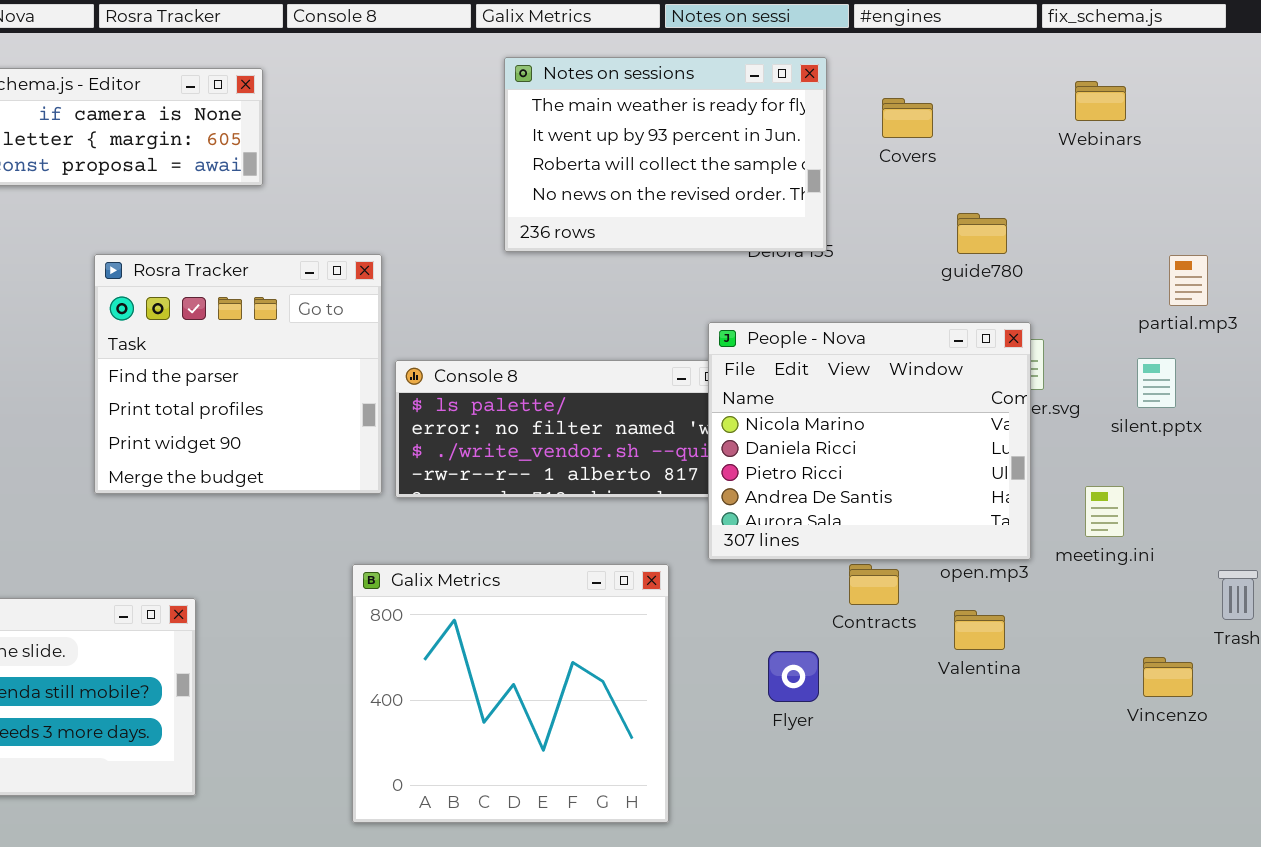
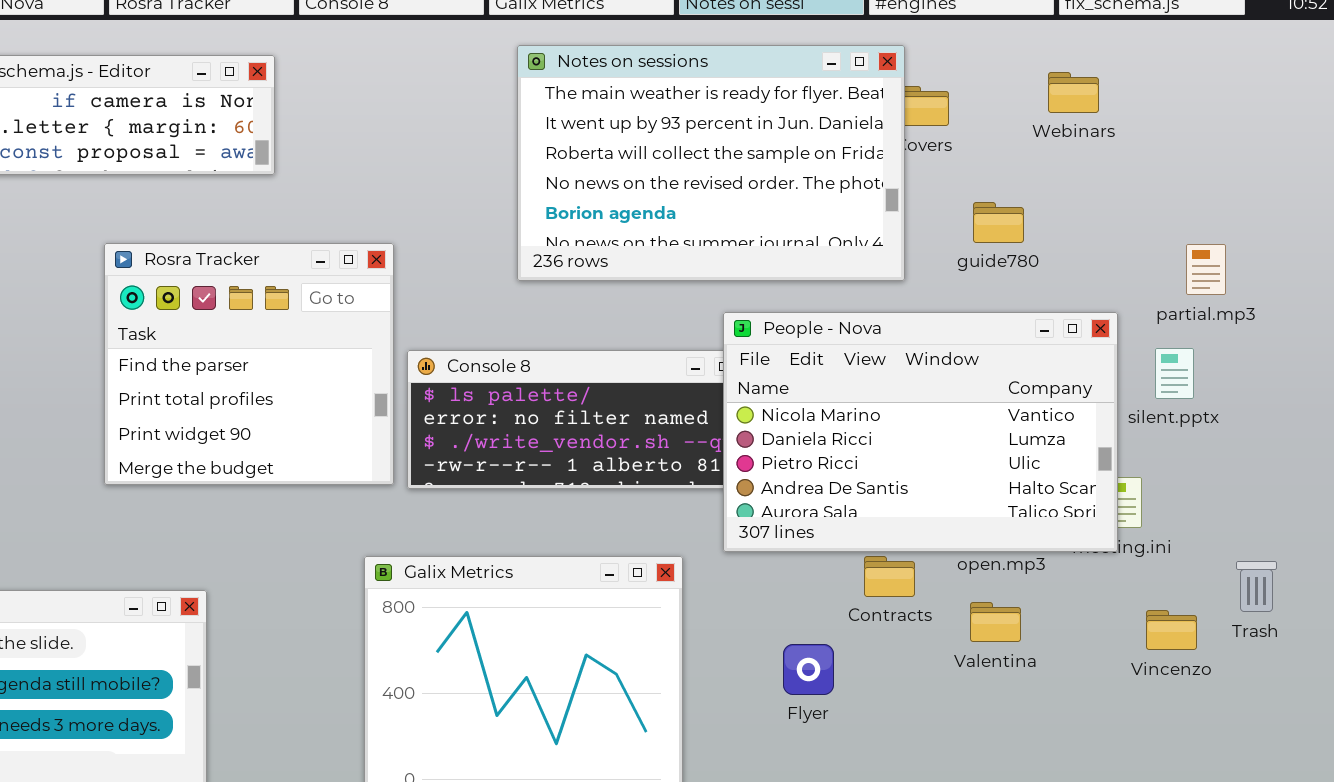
Notes on sessions: [504,57,827,252] -> [517,45,905,281], resized
Webinars: [1075,81,1126,121] -> [1048,72,1099,113], moved
People - Nova: [708,322,1031,560] -> [723,312,1118,552], resized
Vincenzo: [1143,657,1193,697] -> [1146,610,1197,650], moved

